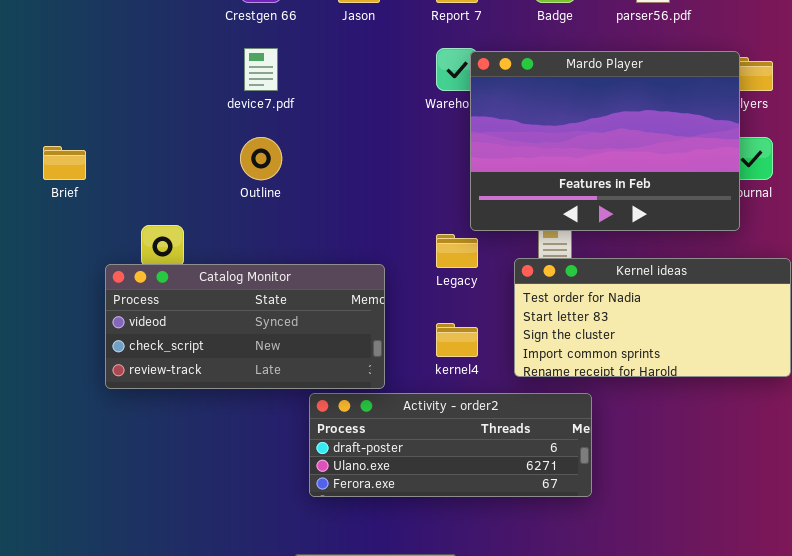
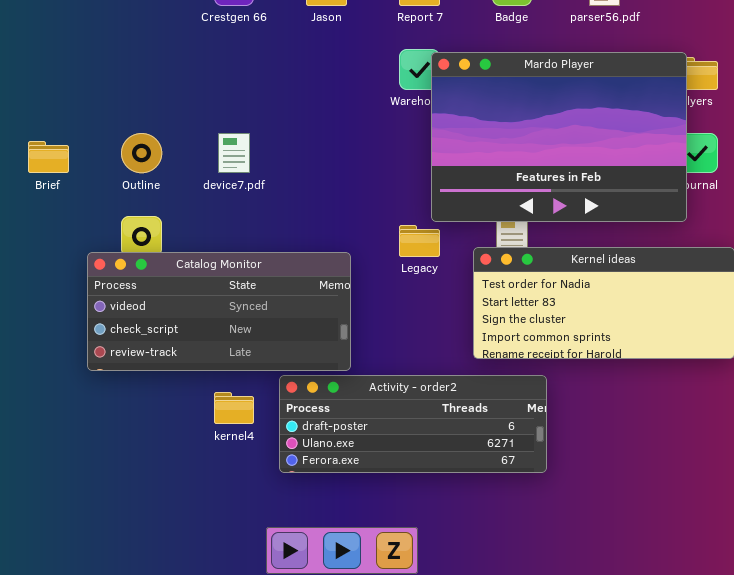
device7.pdf: [244,48,278,91] -> [218,133,250,173], moved
Outline: [240,137,282,180] -> [121,133,162,173], moved
kernel4: [436,323,478,357] -> [214,392,254,424], moved

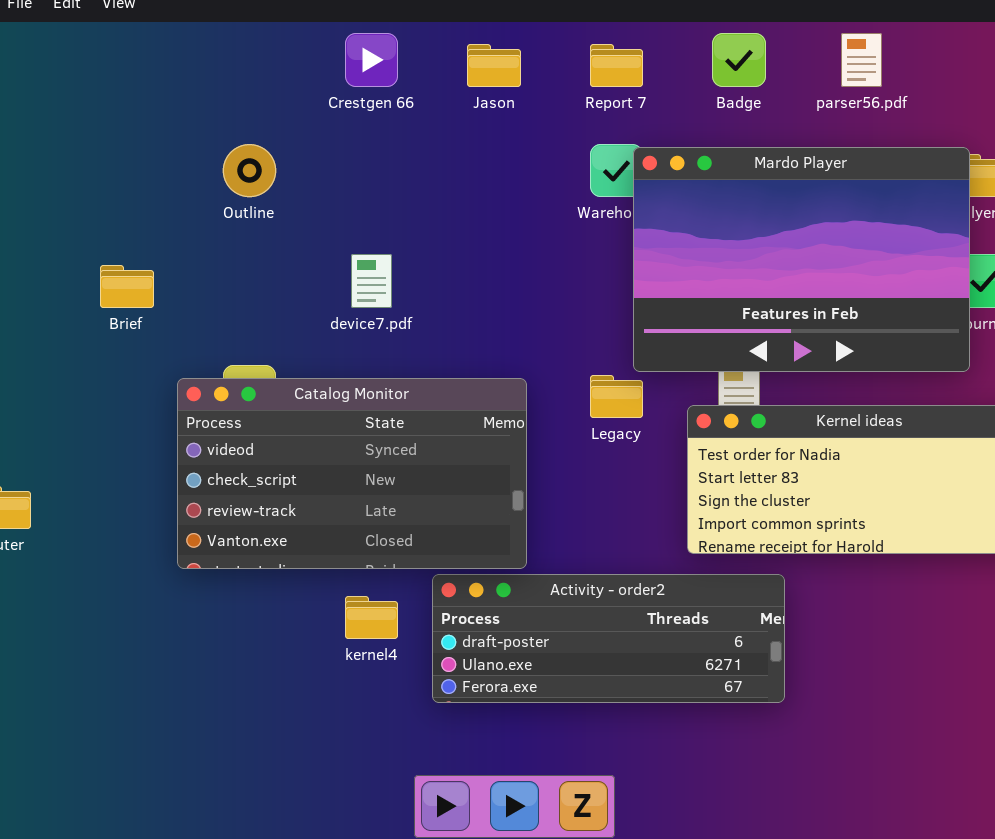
Outline: [121,133,162,173] -> [223,144,276,197], moved
Catalog Monitor: [87,252,351,371] -> [177,378,527,569], resized

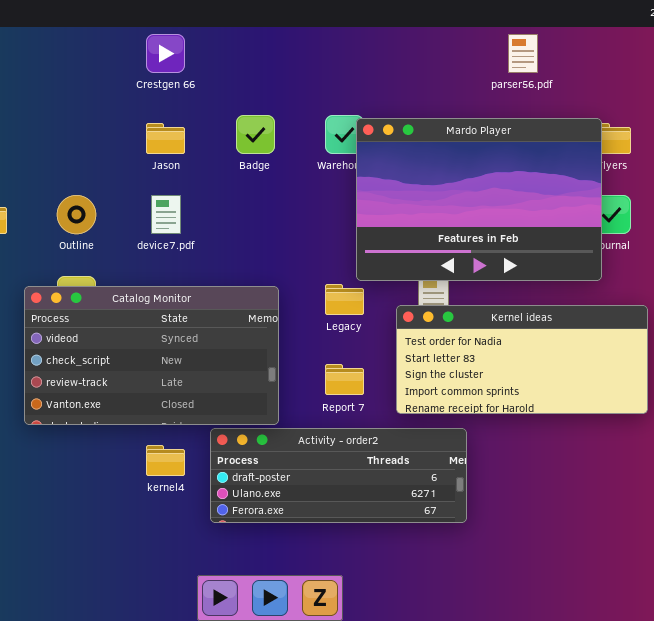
Badge: [712,33,766,87] -> [236,115,275,154], moved
Jason: [467,44,521,87] -> [146,123,185,154], moved
Report 7: [590,44,643,87] -> [325,364,364,395], moved
Outline: [223,144,276,197] -> [57,195,96,234], moved

